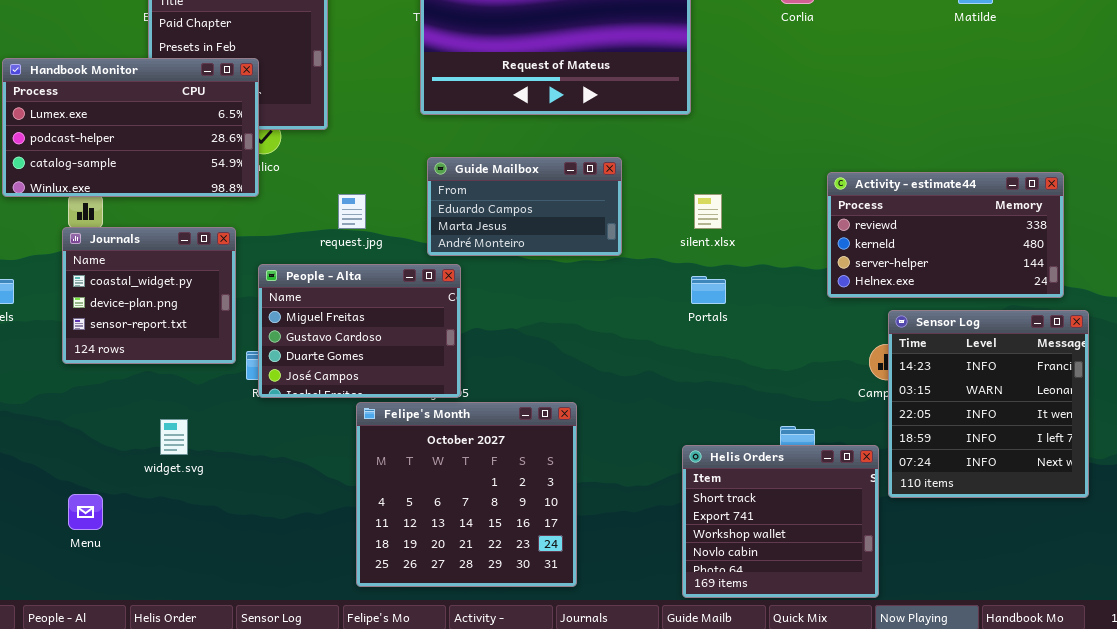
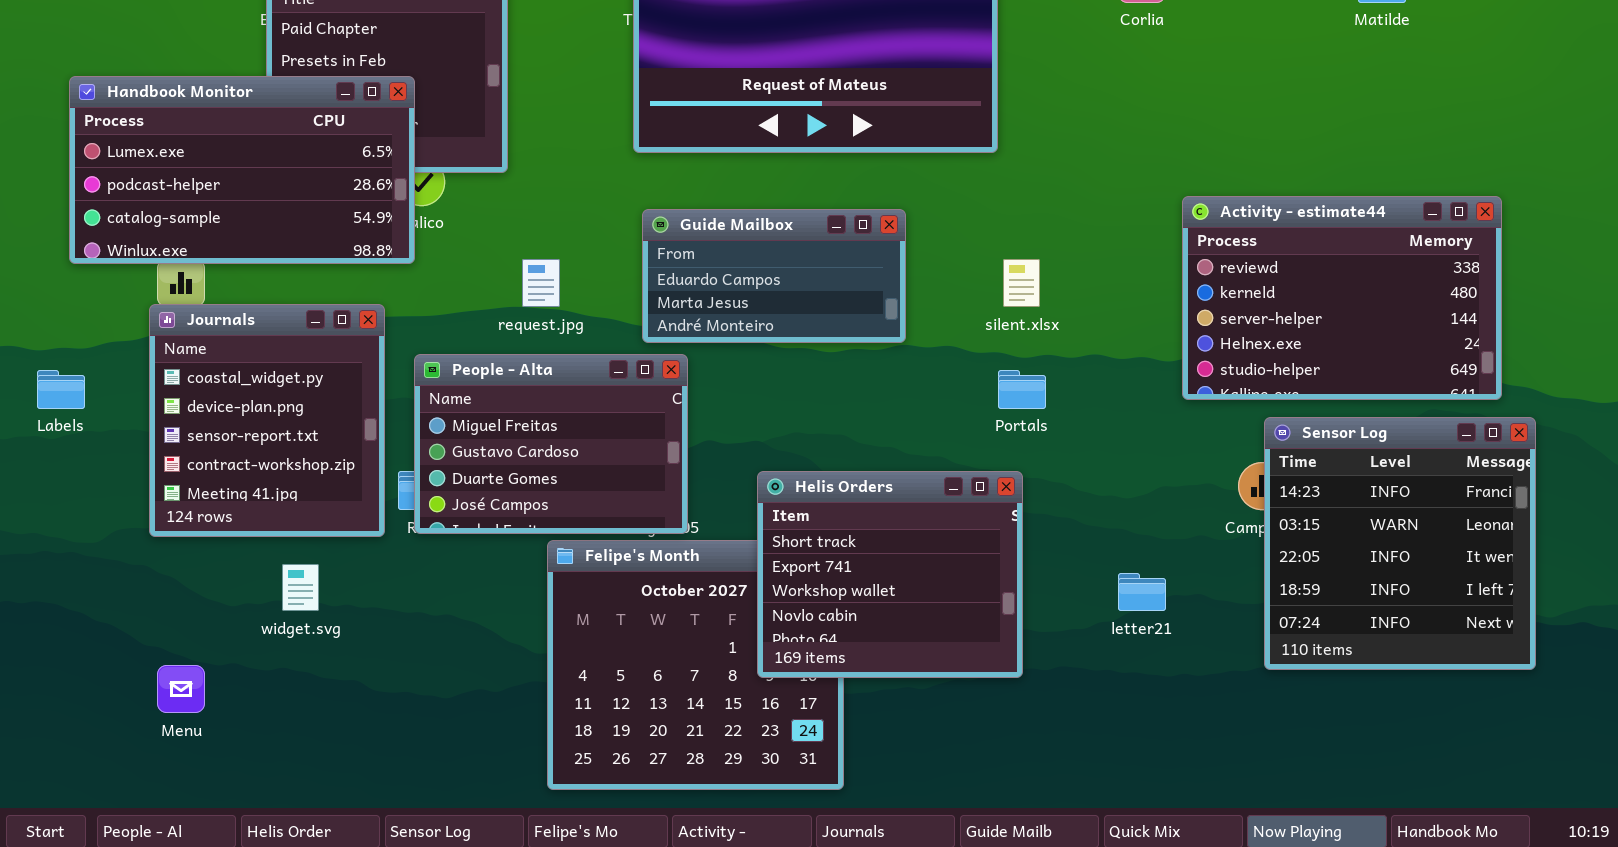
Activity - estimate44: [827,172,1064,298] -> [1182,196,1502,400], resized
Journals: [62,227,236,364] -> [149,304,385,537], resized
Helis Orders: [682,445,879,598] -> [757,471,1023,678], moved

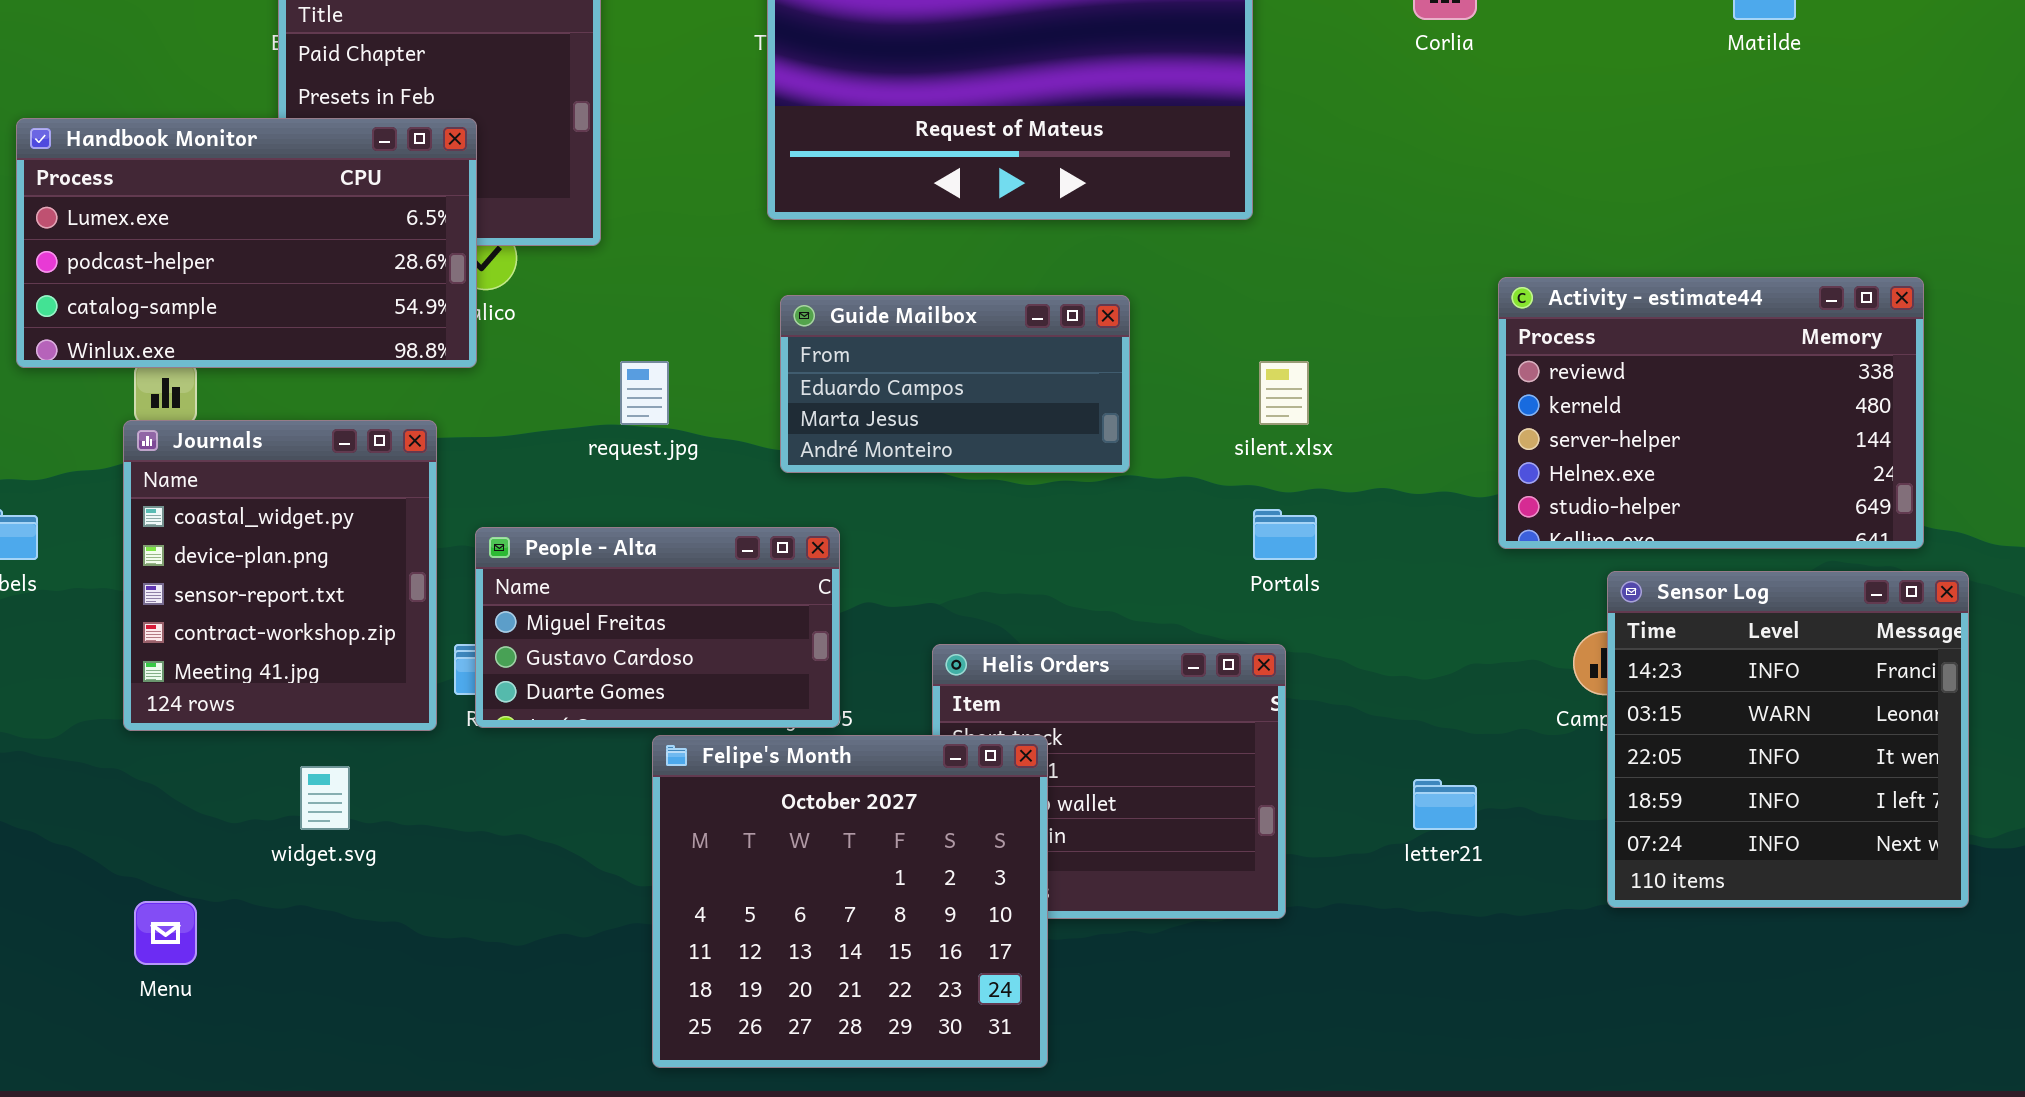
People - Alta: [414,354,688,534] -> [475,527,840,728], resized
Felipe's Month: [547,540,844,790] -> [652,735,1048,1068], raised

